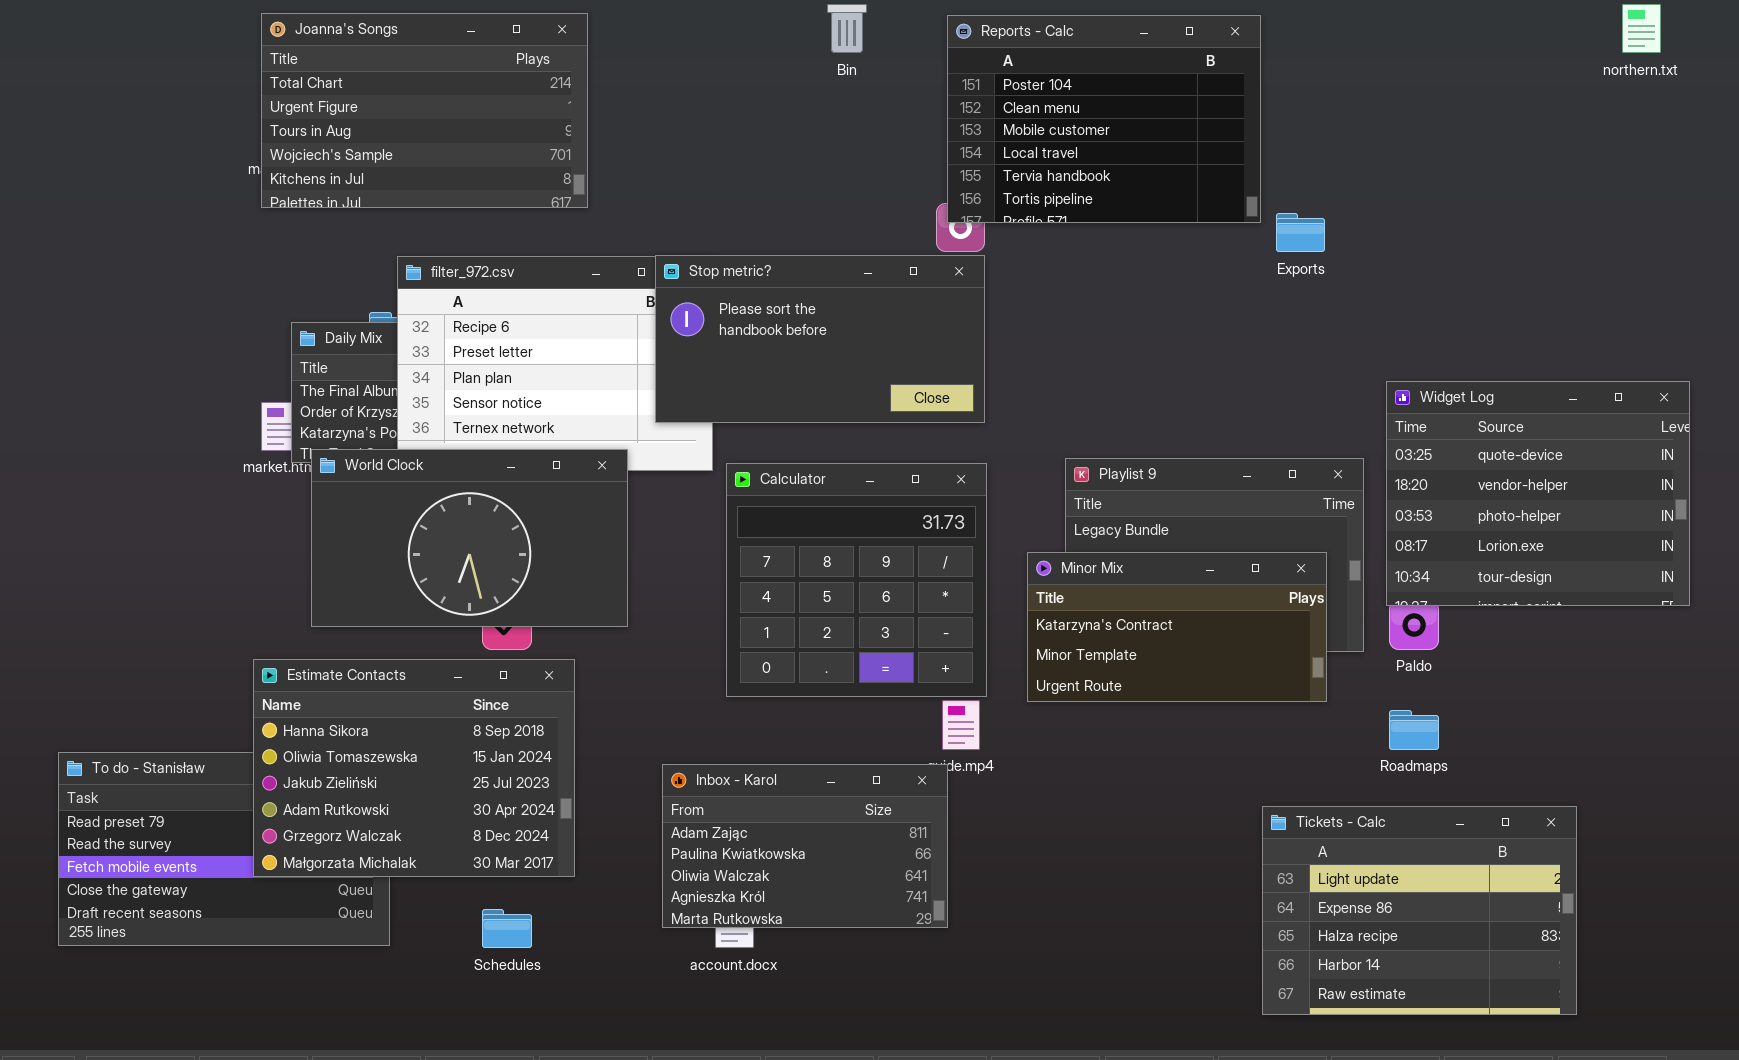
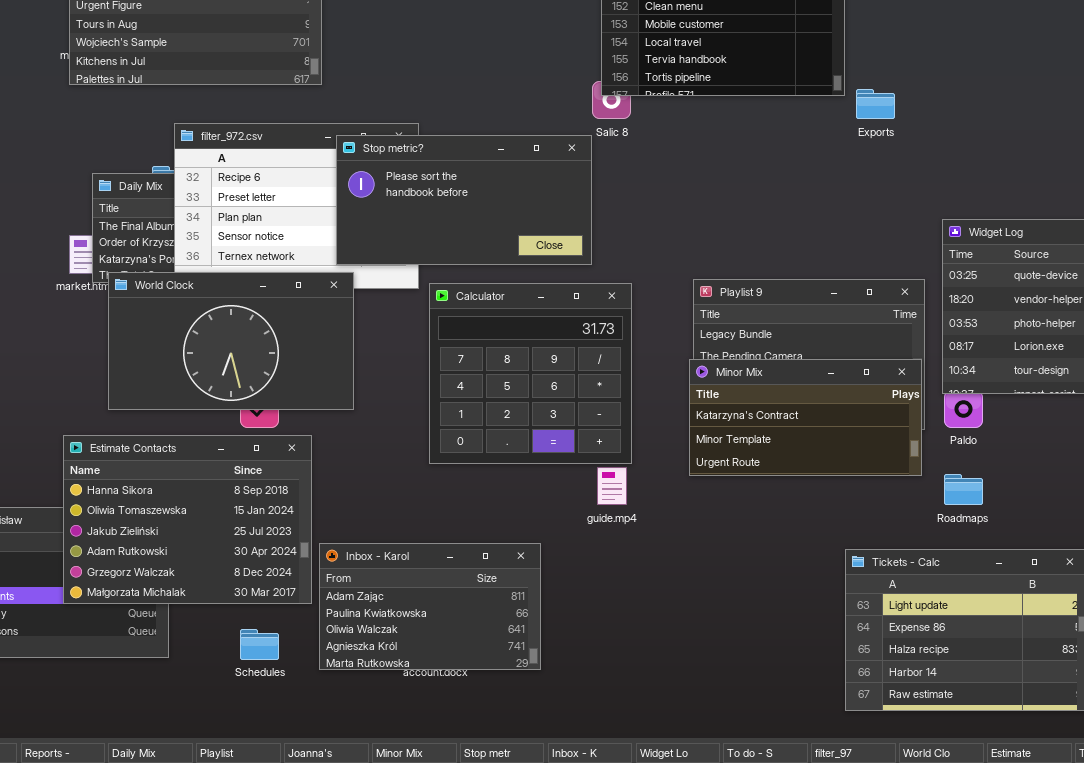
Stop metric?: [655,255,985,423] -> [336,135,592,265], moved
Minor Mix: [1027,552,1327,702] -> [689,359,922,476], moved
Inbox - Karol: [662,764,948,928] -> [319,543,541,670], moved

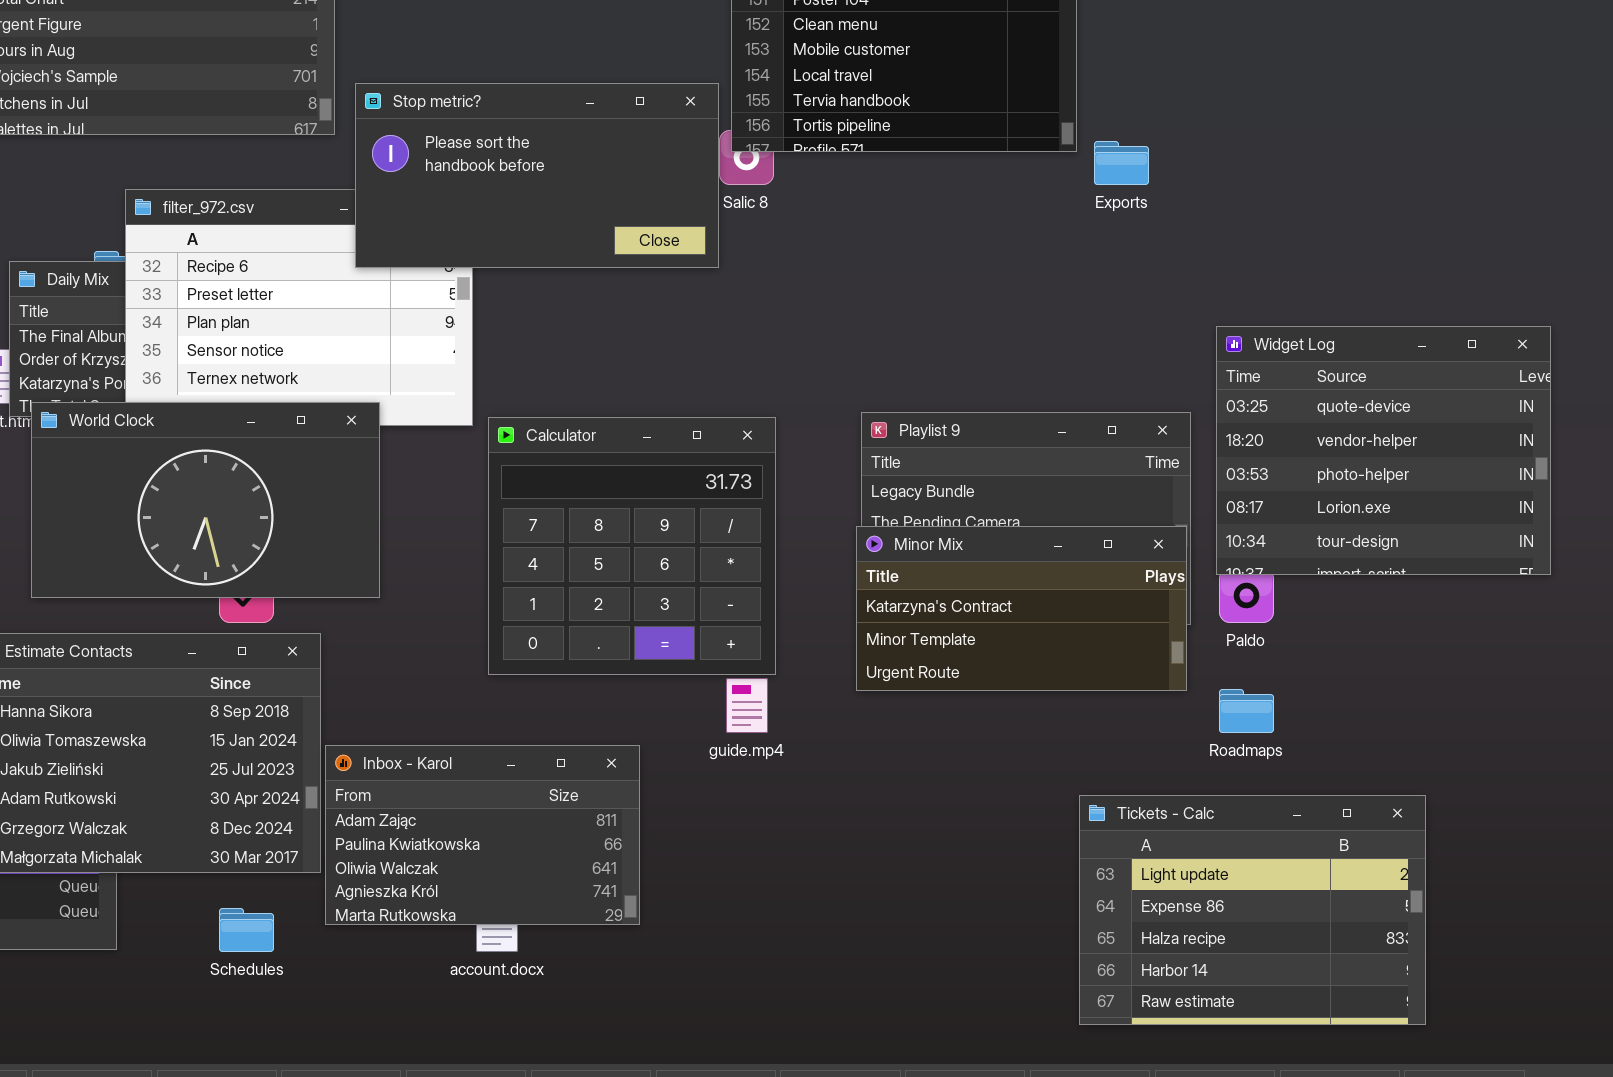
Stop metric?: [336,135,592,265] -> [355,83,719,268], moved
Inbox - Karol: [319,543,541,670] -> [325,745,640,925], moved

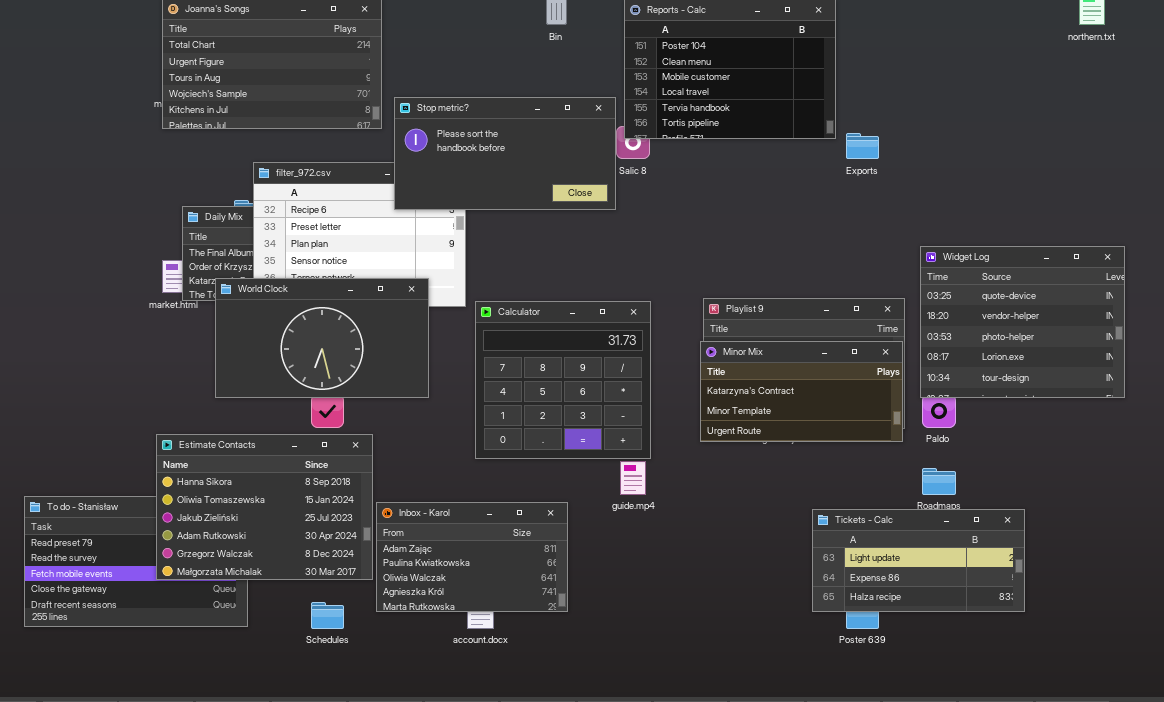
World Clock: [31,402,380,598] -> [215,278,429,398], moved
Minor Mix: [856,526,1187,691] -> [700,341,903,442], moved
Tickets - Calc: [1079,795,1426,1025] -> [812,509,1025,612], moved, resized

